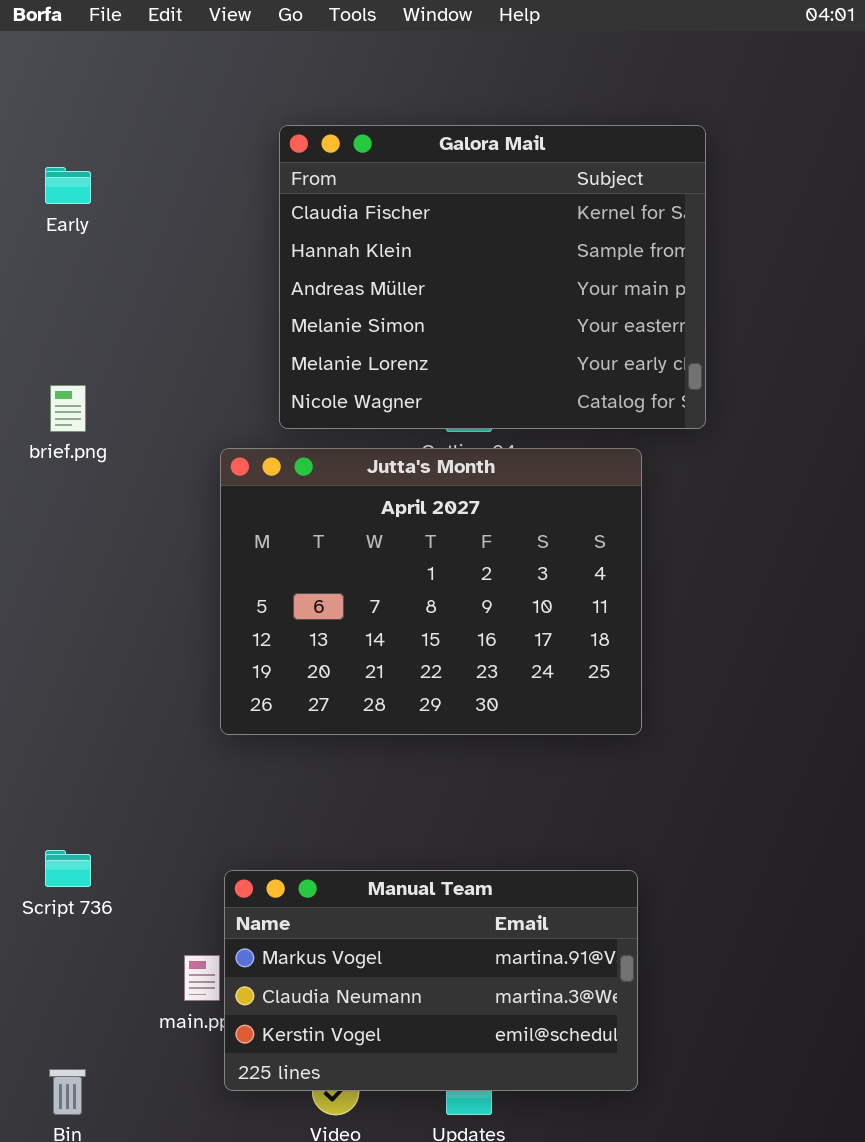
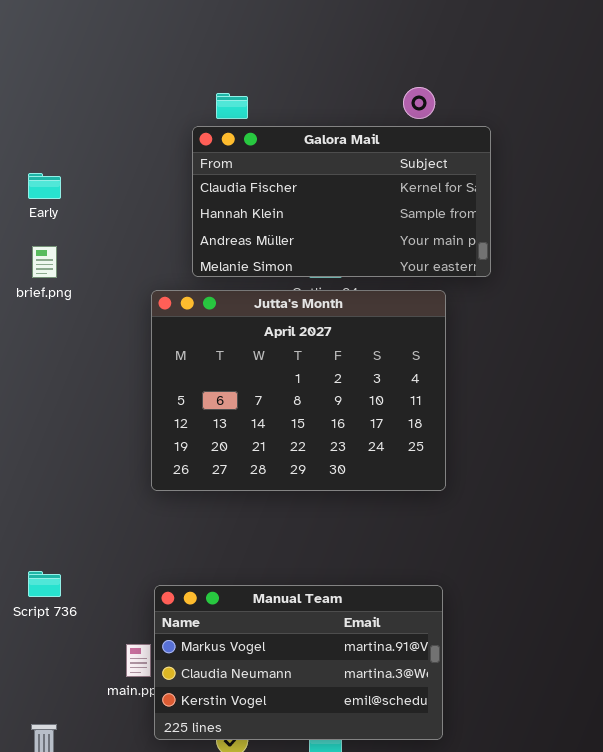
Galora Mail: [279,125,706,429] -> [192,126,491,277], resized
Early: [45,167,91,204] -> [28,173,61,199], moved

